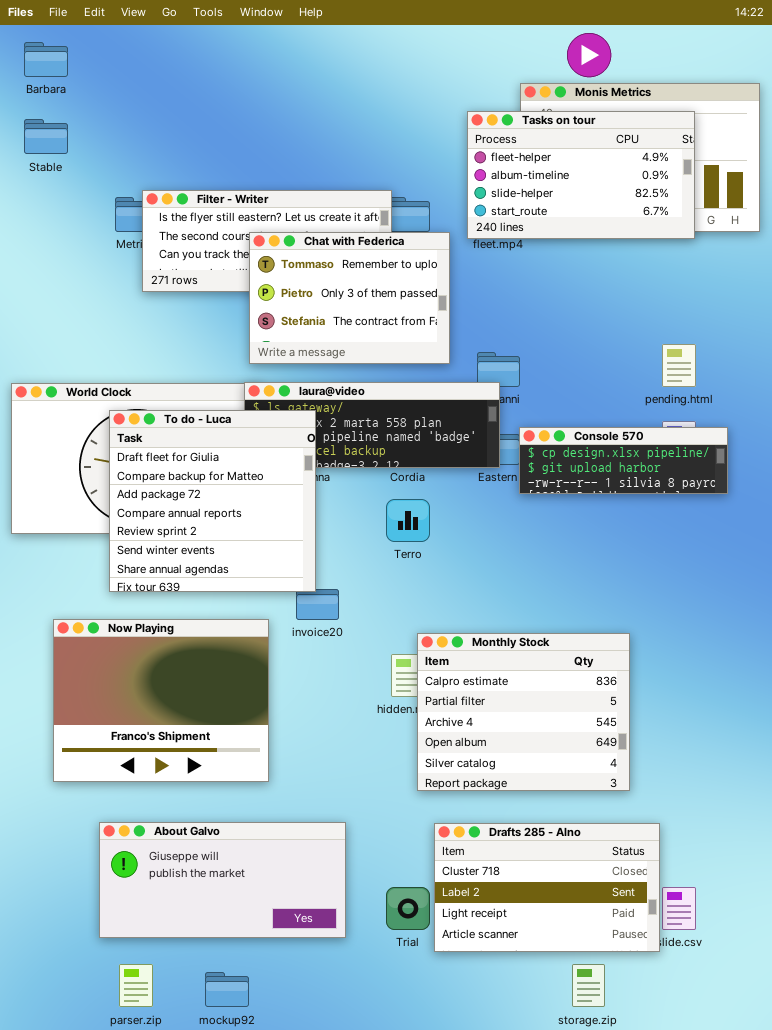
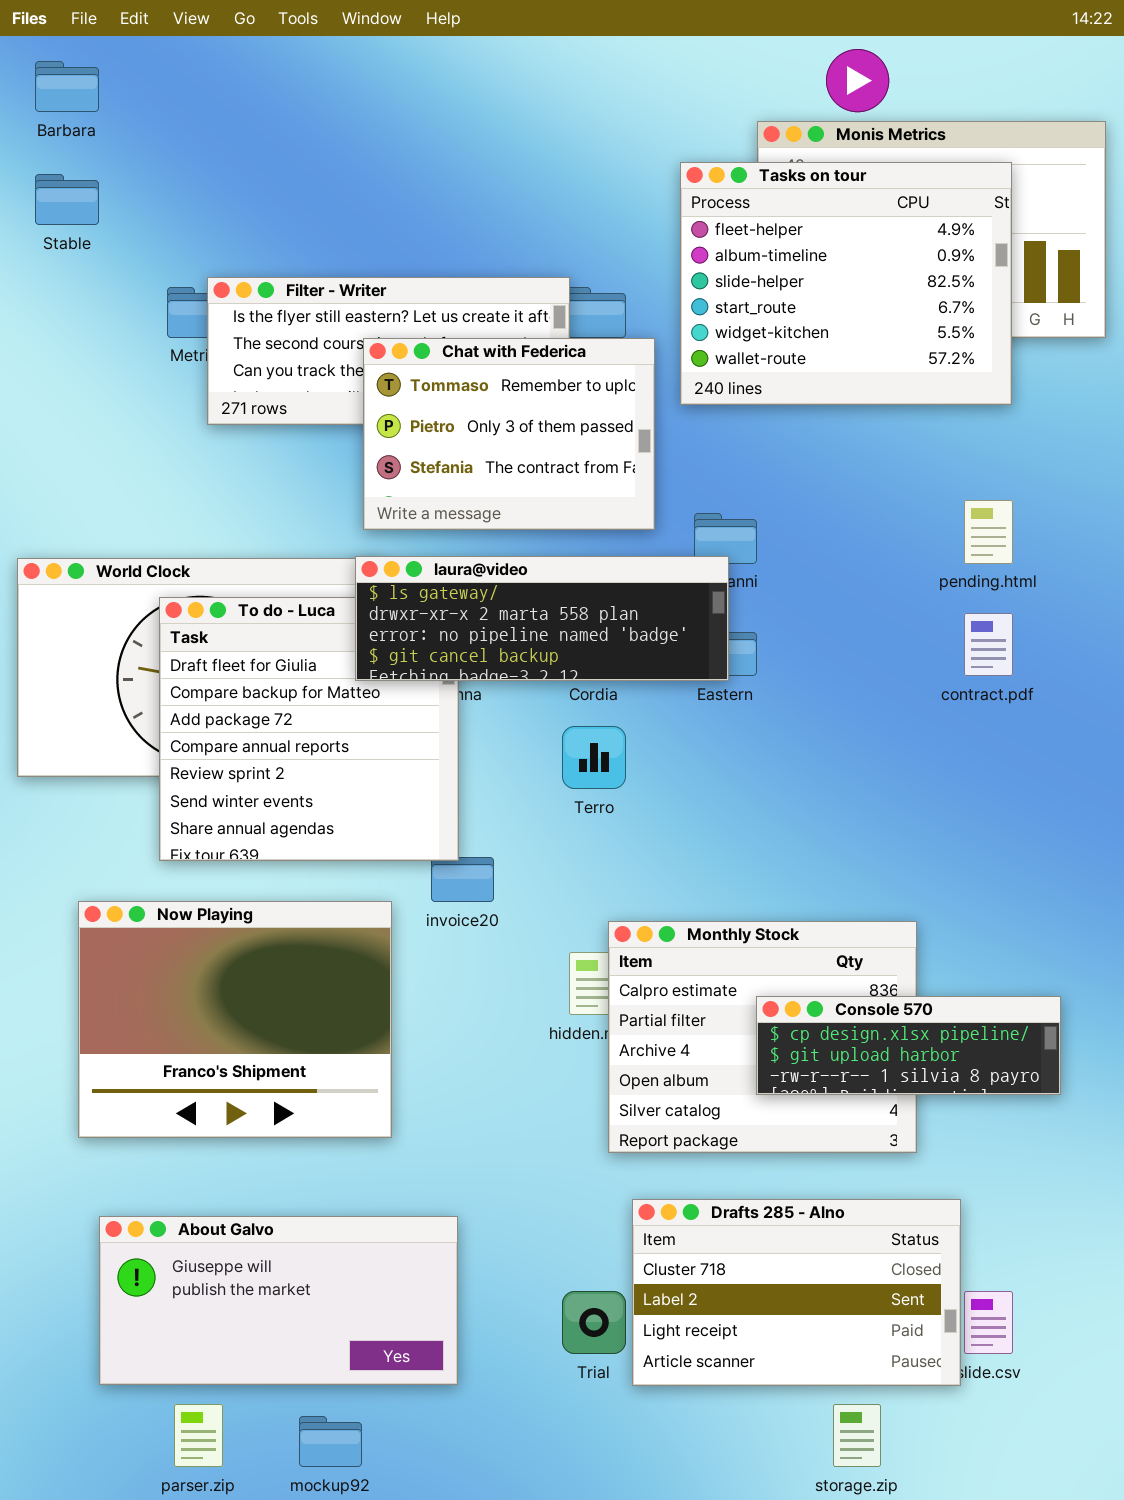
Tasks on tour: [467,111,695,239] -> [680,162,1012,405], resized
laura@video: [244,382,500,468] -> [355,556,729,681], raised
Console 570: [519,427,728,494] -> [756,996,1061,1095], moved
About Galvo: [99,822,346,938] -> [99,1216,458,1385], moved

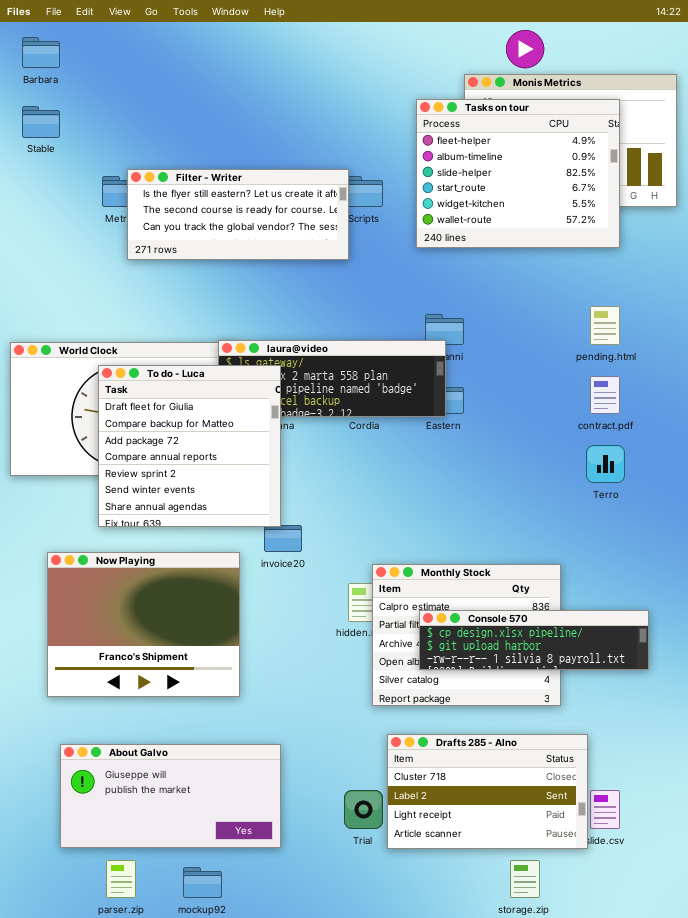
Chat with Federica: [363,338,655,530] -> none, closed
To do - Luca: [159,597,459,861] -> [98,365,281,527], raised
Terro: [562,726,626,789] -> [586,445,625,483], moved
Console 570: [756,996,1061,1095] -> [419,610,649,670], resized

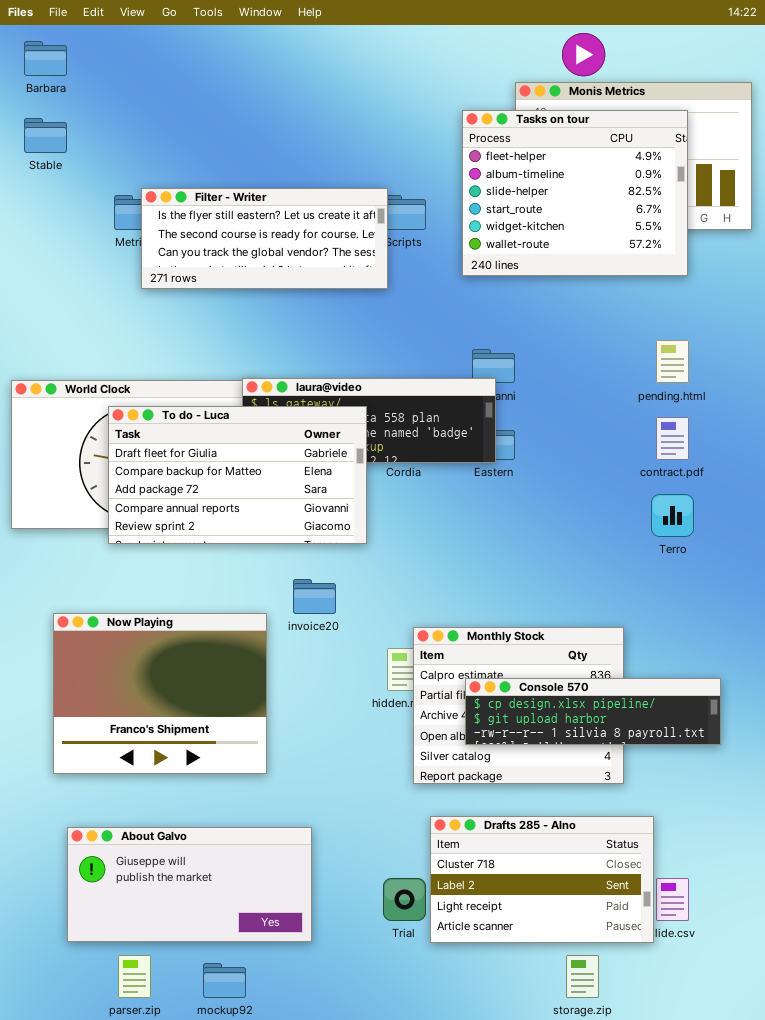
To do - Luca: [98,365,281,527] -> [108,406,367,544], resized

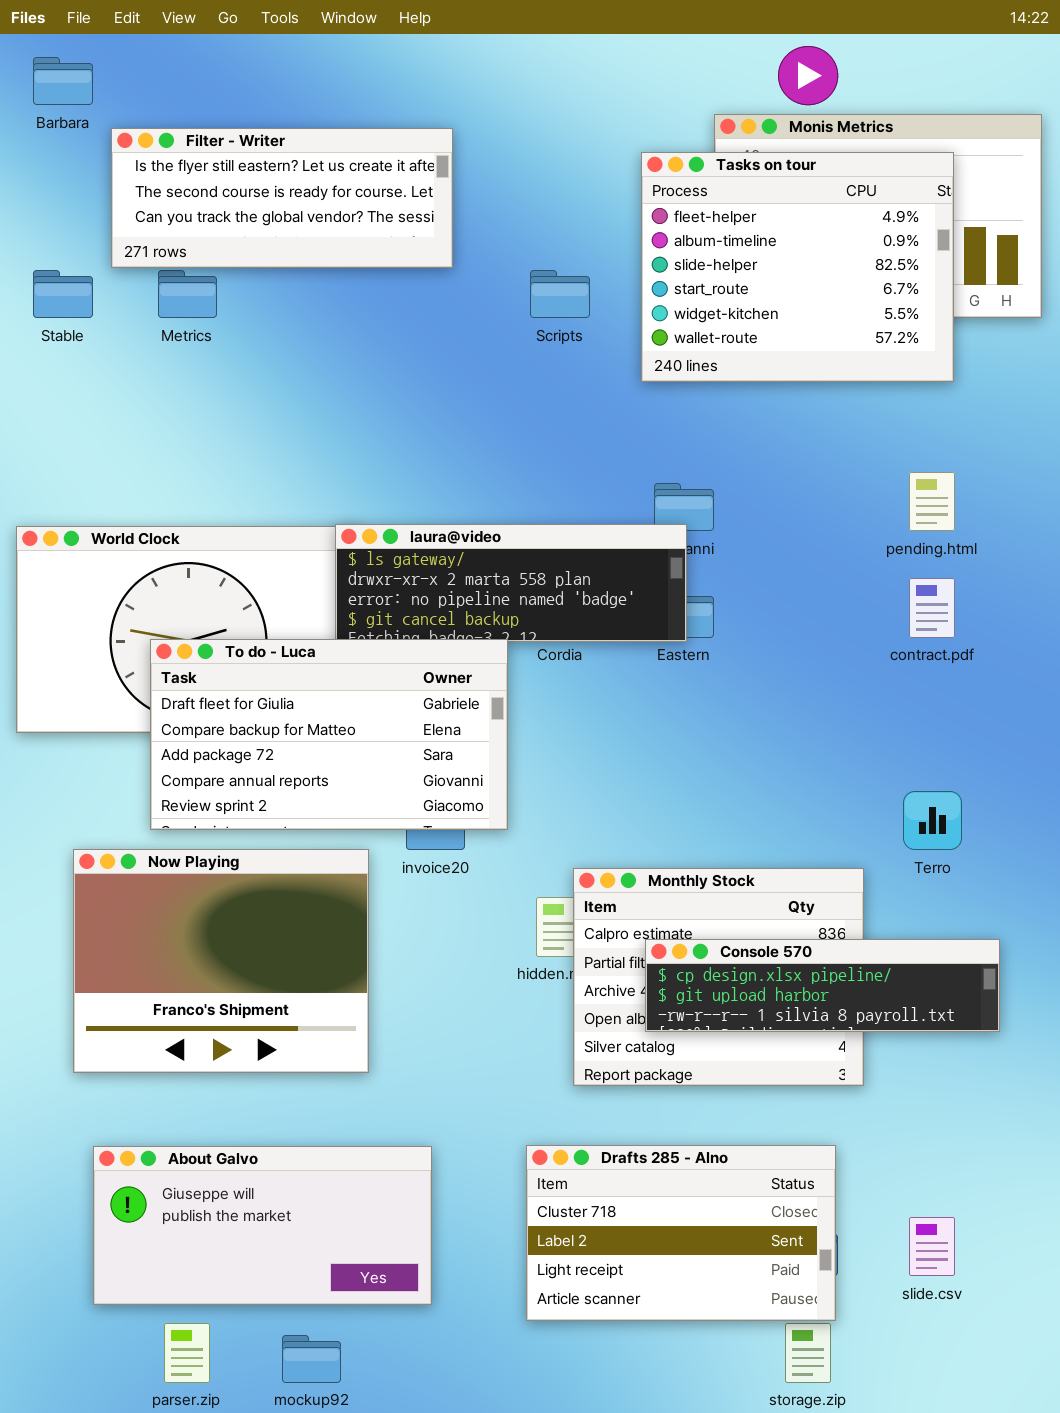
Stable: [24,118,67,153] -> [33,270,93,318], moved
Filter - Writer: [141,188,388,289] -> [111,128,453,268], moved
To do - Luca: [108,406,367,544] -> [150,639,508,830], moved
Terro: [651,494,694,537] -> [903,791,962,850], moved
Drafts 285 - Alno: [430,816,654,943] -> [526,1145,836,1321], moved

